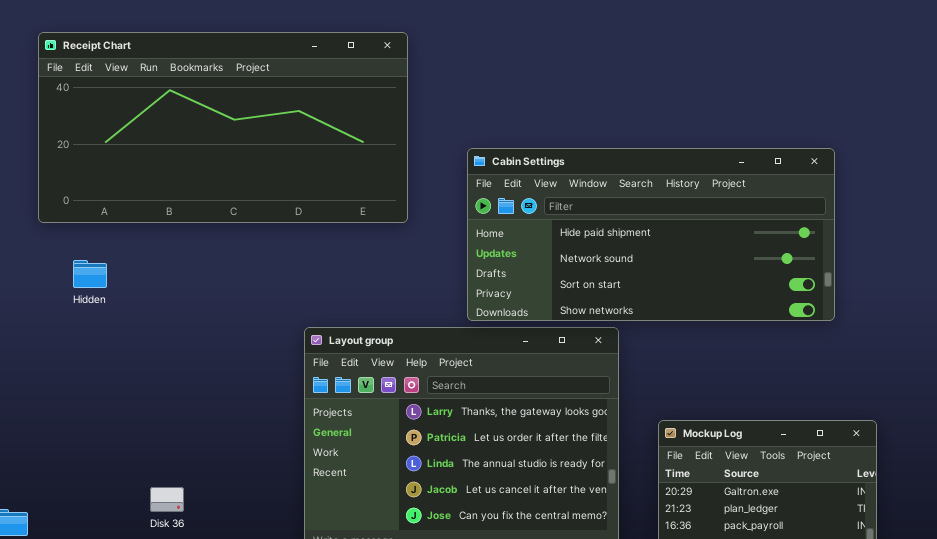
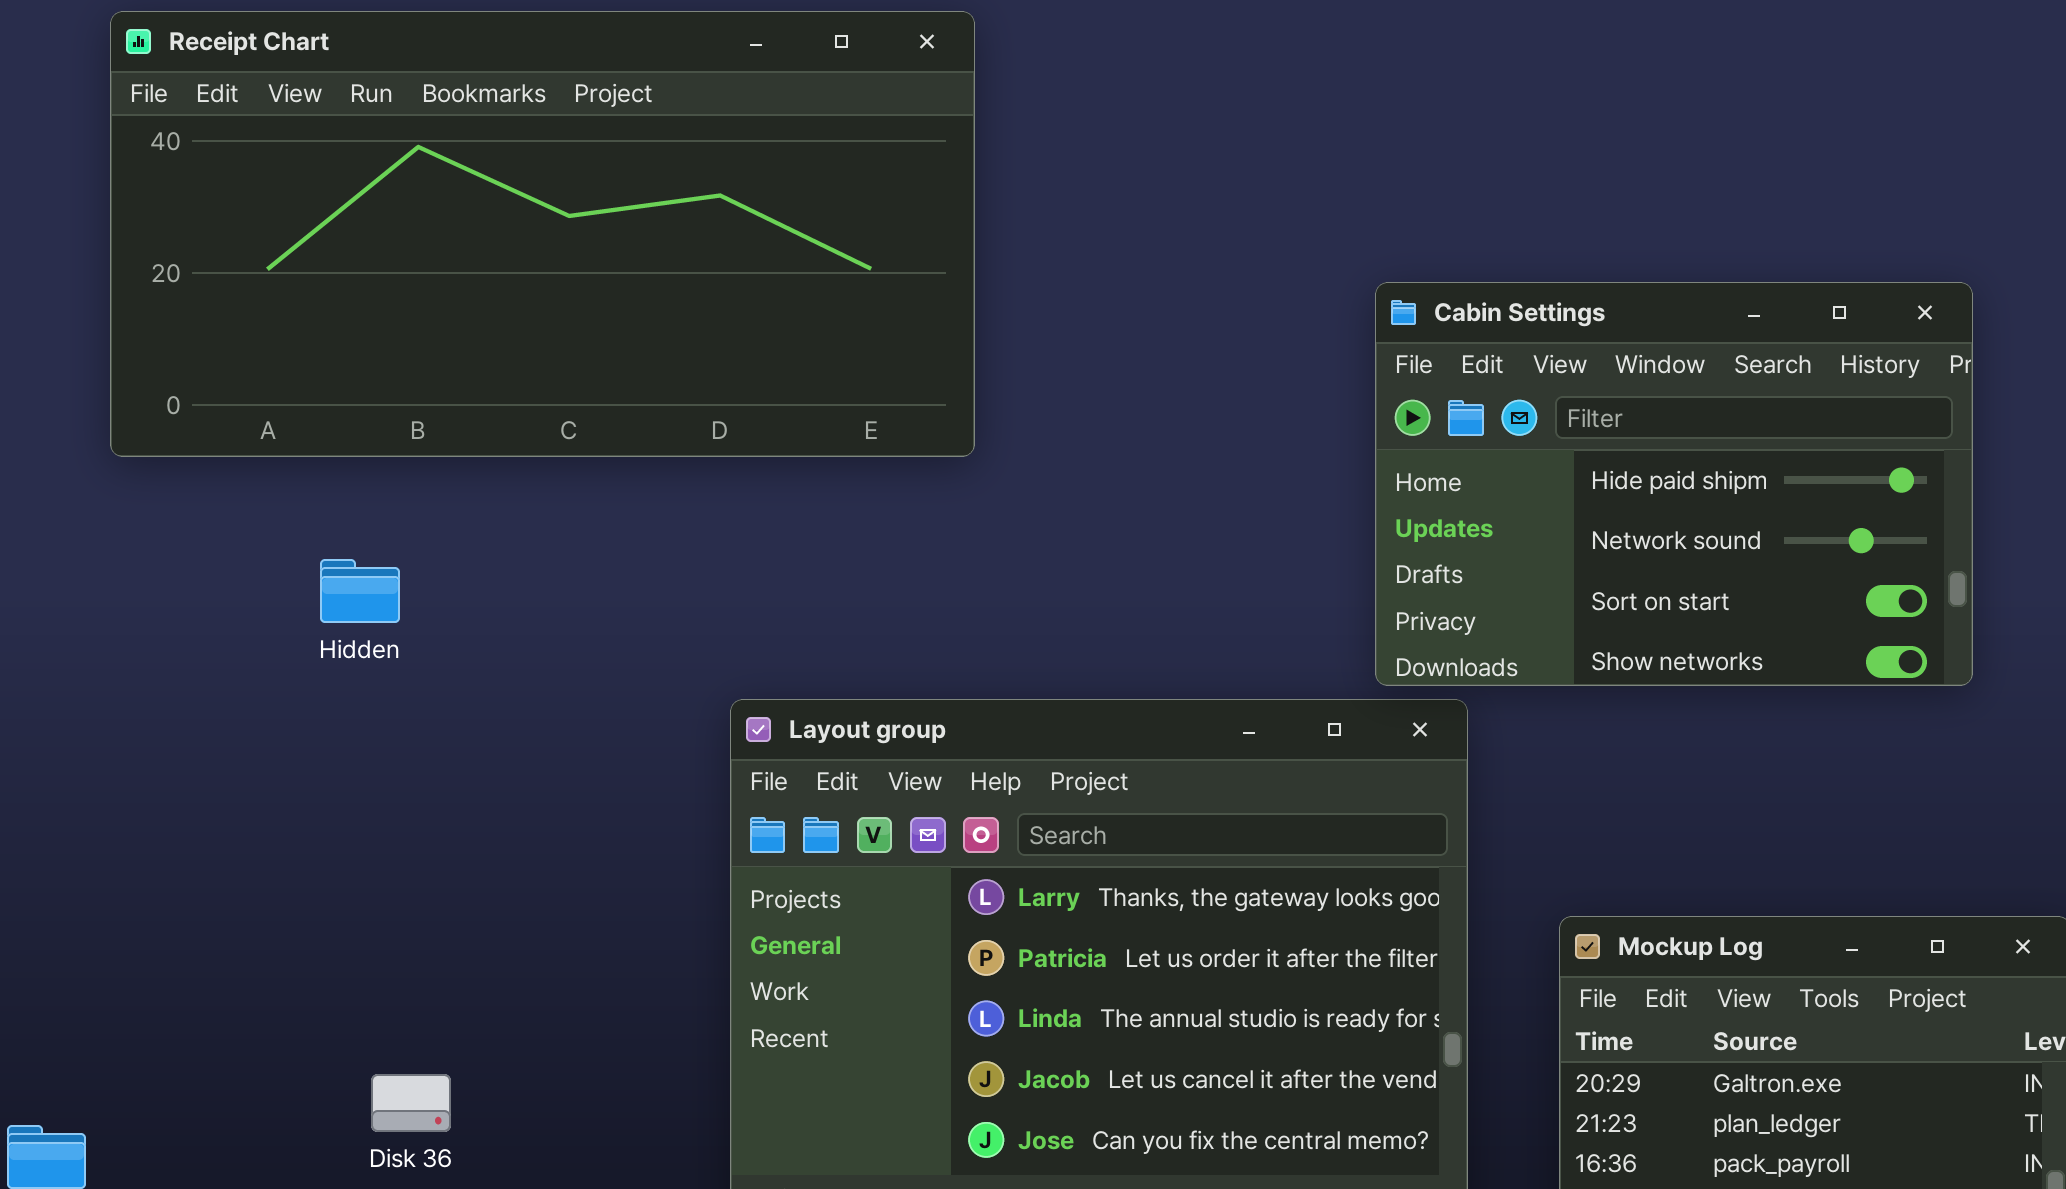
Cabin Settings: [467,148,835,321] -> [1375,282,1973,686], resized
Hidden: [73,260,107,288] -> [320,559,400,623], moved

